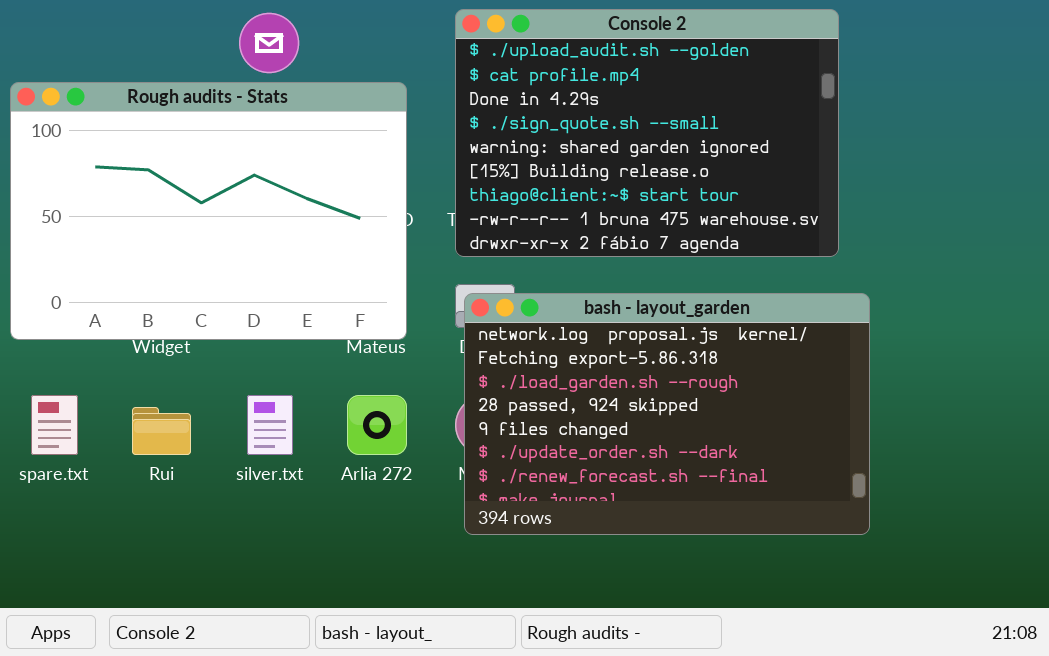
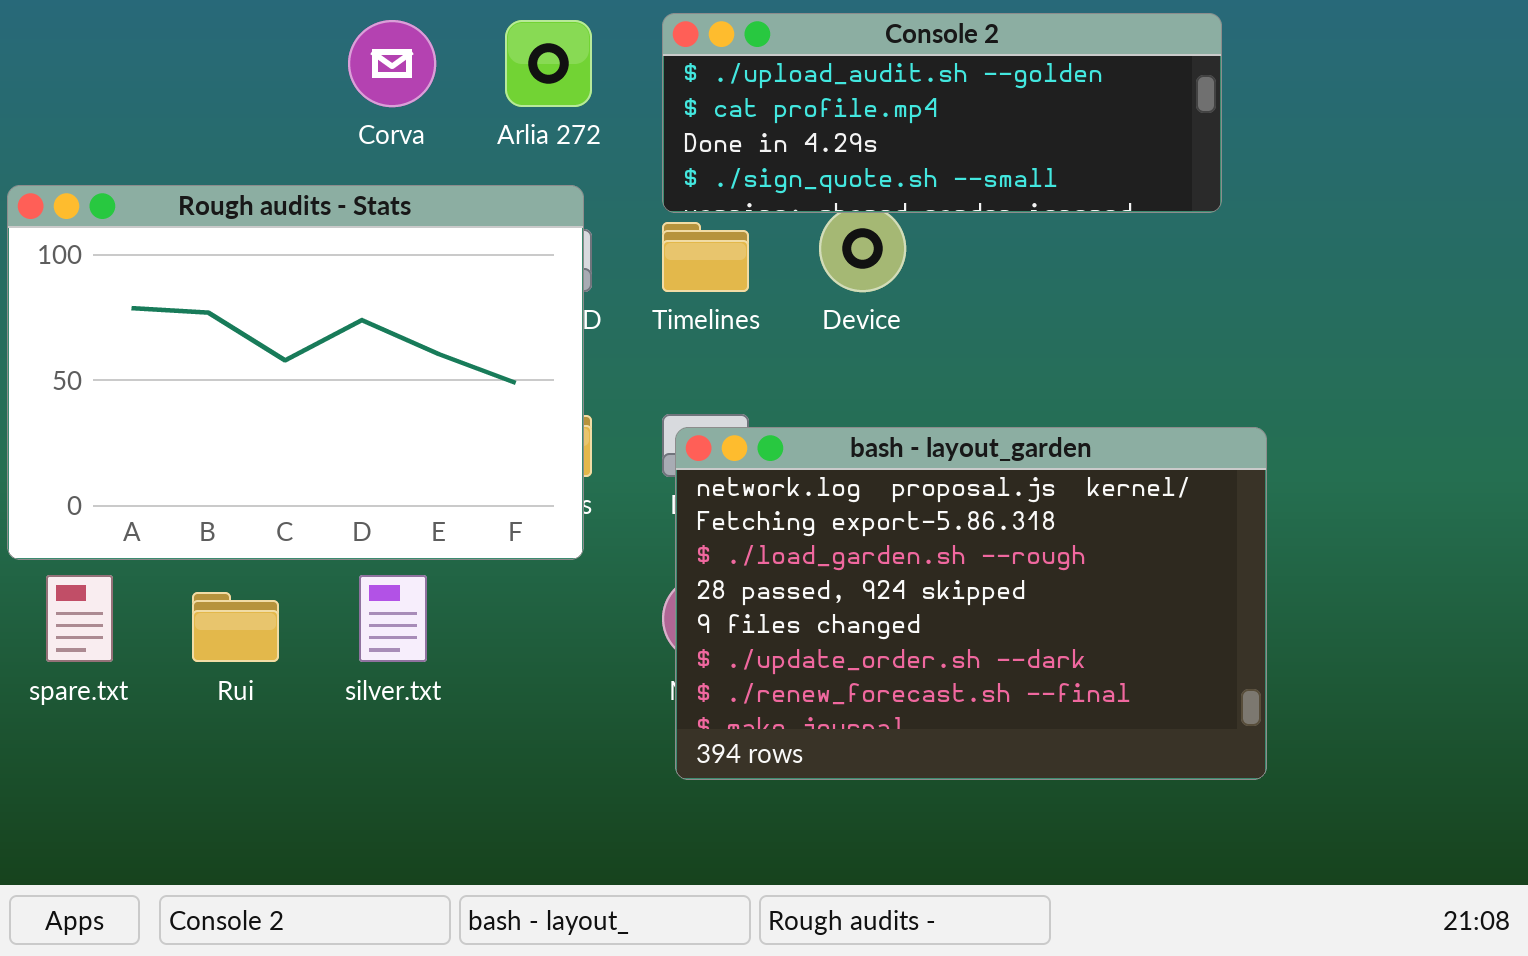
Console 2: [455,9,839,257] -> [662,13,1222,213], resized
Rough audits - Stats: [10,82,407,340] -> [7,185,584,560], moved
Arlia 272: [347,395,407,455] -> [505,20,592,107], moved

